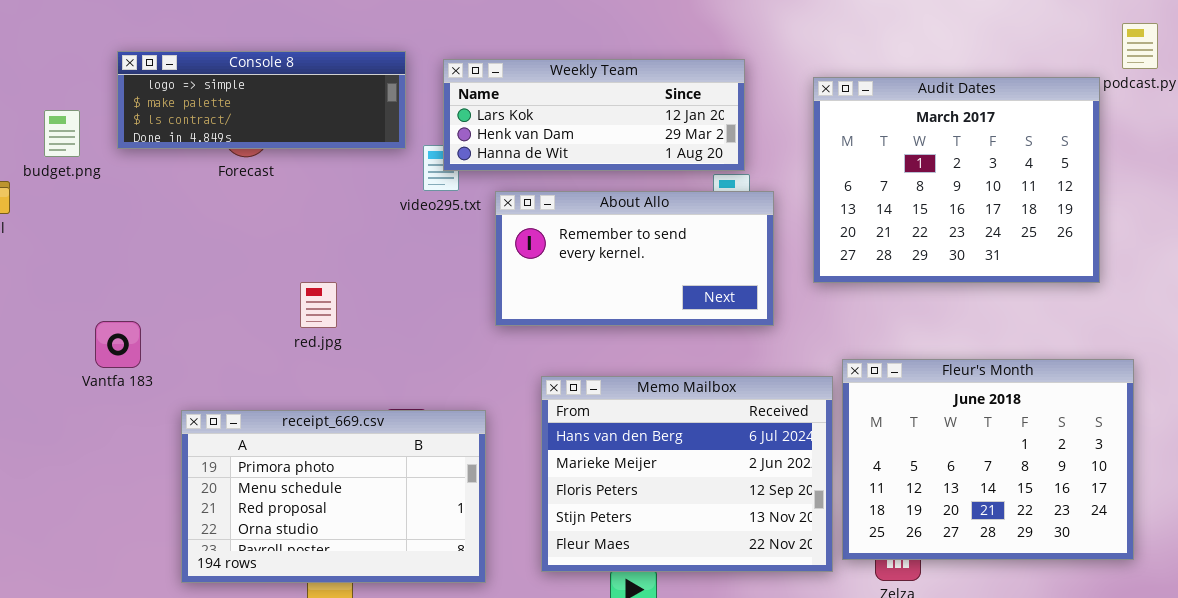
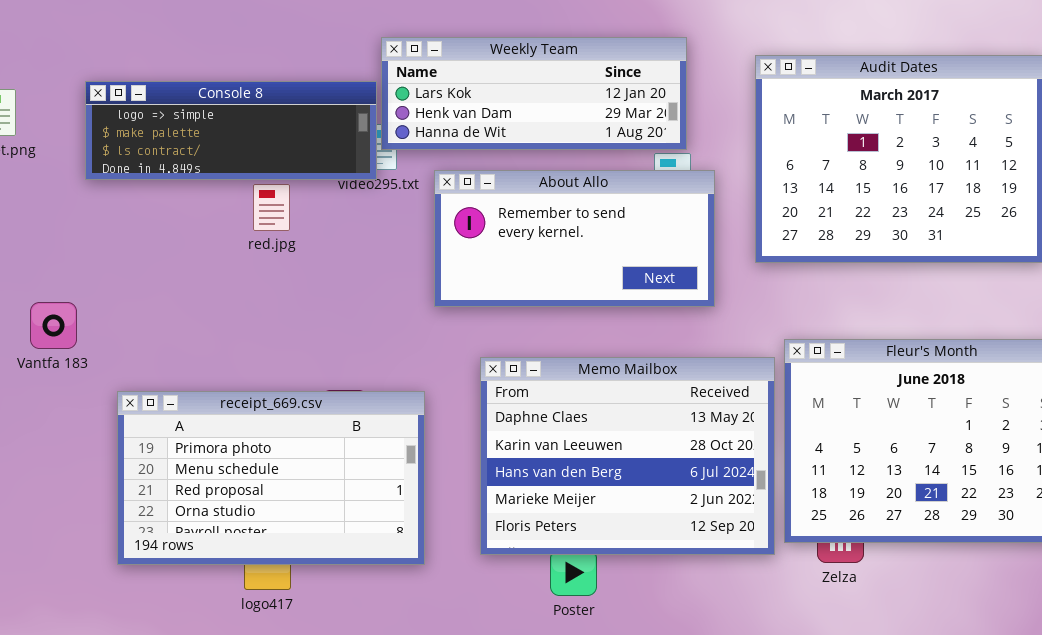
Console 8: [117,51,406,149] -> [85,81,377,180], moved
red.jpg: [300,282,337,328] -> [253,184,290,231], moved
Memo Mailbox: [541,376,833,572] -> [480,357,775,555], scrolled up 2 rows

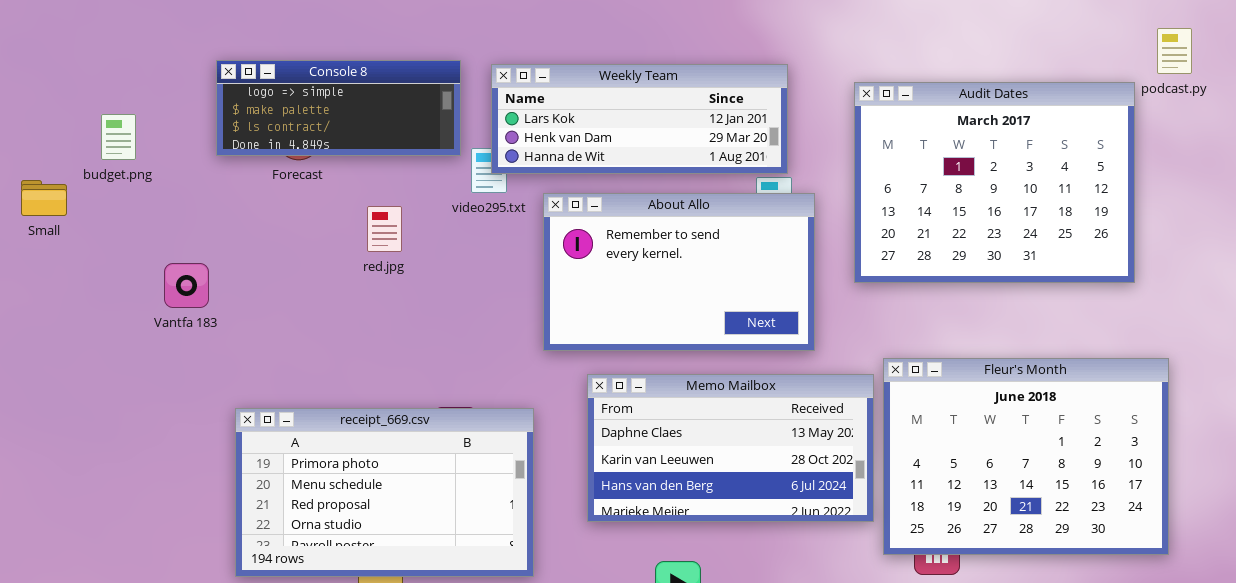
Console 8: [85,81,377,180] -> [216,60,461,156], moved, resized
About Allo: [434,170,715,307] -> [543,193,815,351], resized
Vantfa 183: [30,302,77,349] -> [164,263,209,308], moved
Memo Mailbox: [480,357,775,555] -> [587,374,874,522], resized

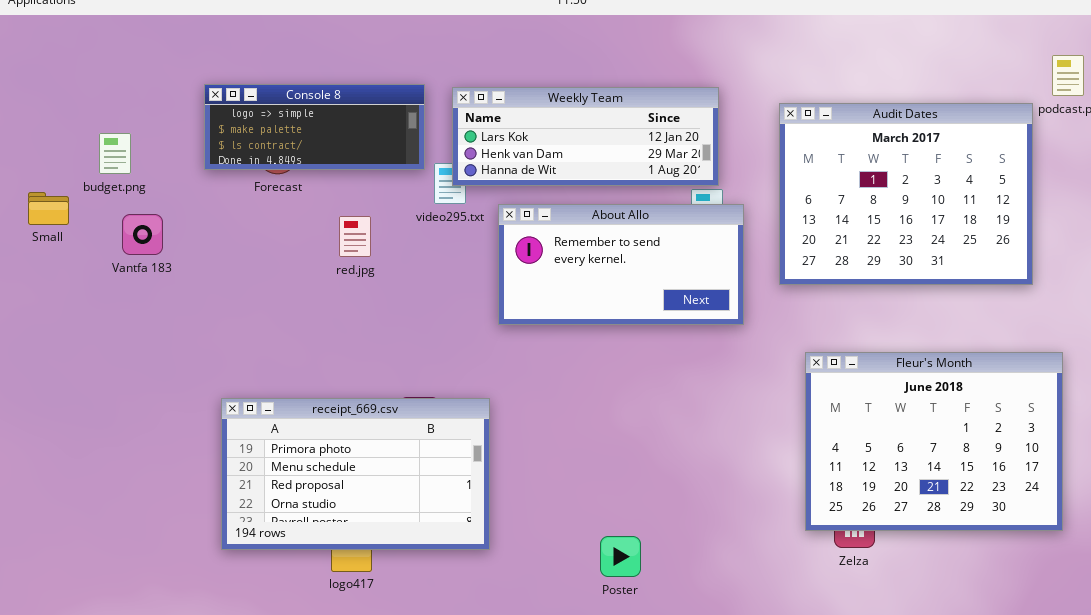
About Allo: [543,193,815,351] -> [498,204,744,325], resized
Vantfa 183: [164,263,209,308] -> [122,214,163,255], moved
Memo Mailbox: [587,374,874,522] -> none, closed

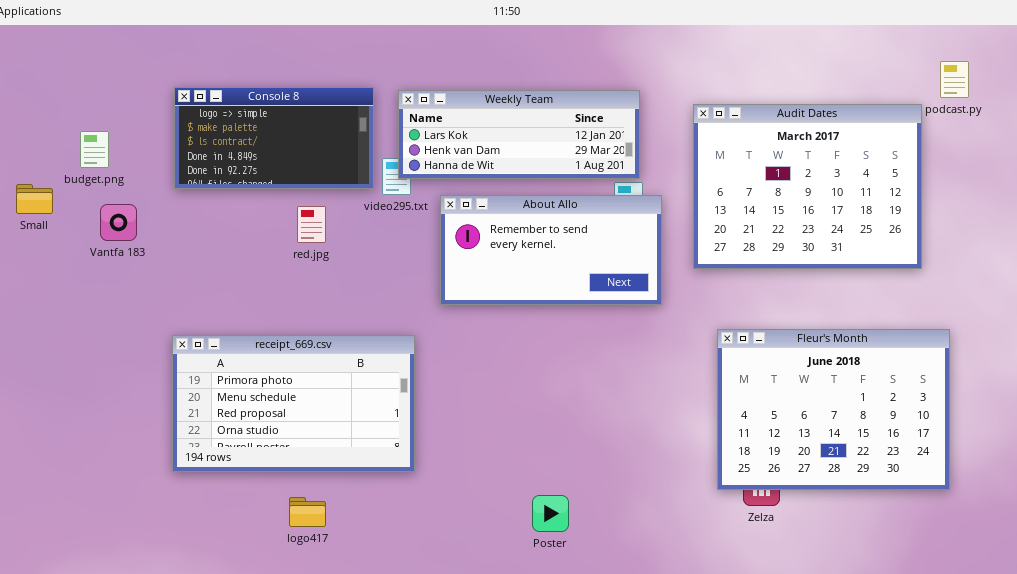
Console 8: [204,84,425,170] -> [174,87,374,189], resized
receipt_669.csv: [221,398,490,550] -> [172,335,415,472], moved

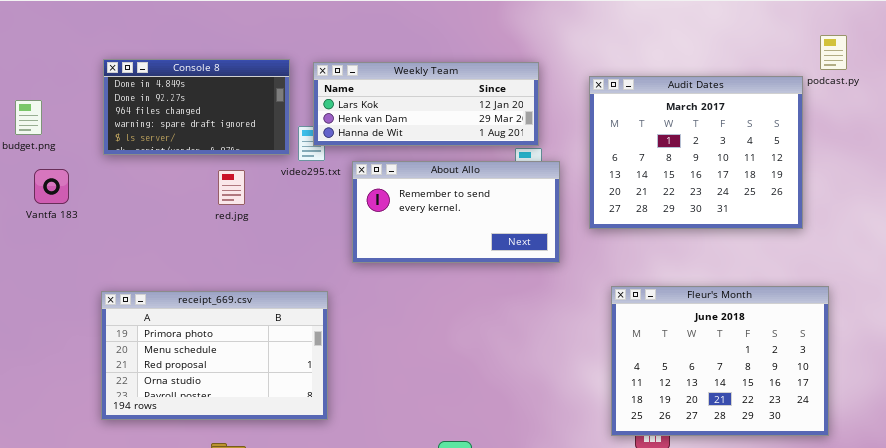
Console 8: [174,87,374,189] -> [103,59,290,155], scrolled down 3 rows

